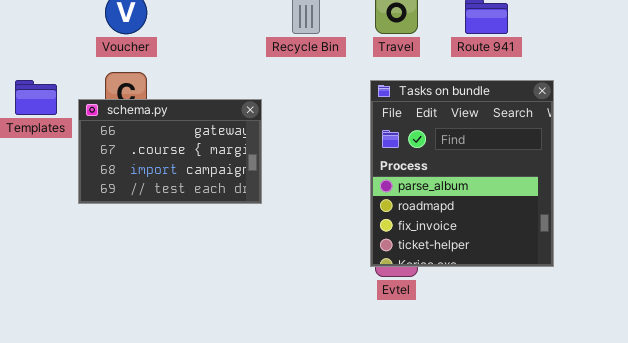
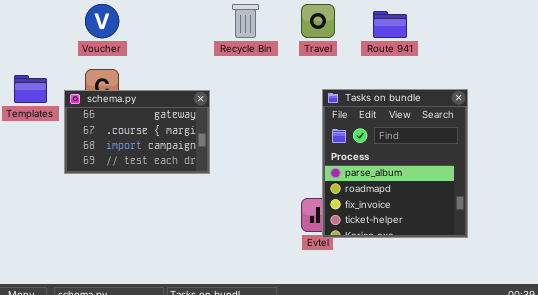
Tasks on bundle: [370,80,554,267] -> [322,89,468,238], moved

